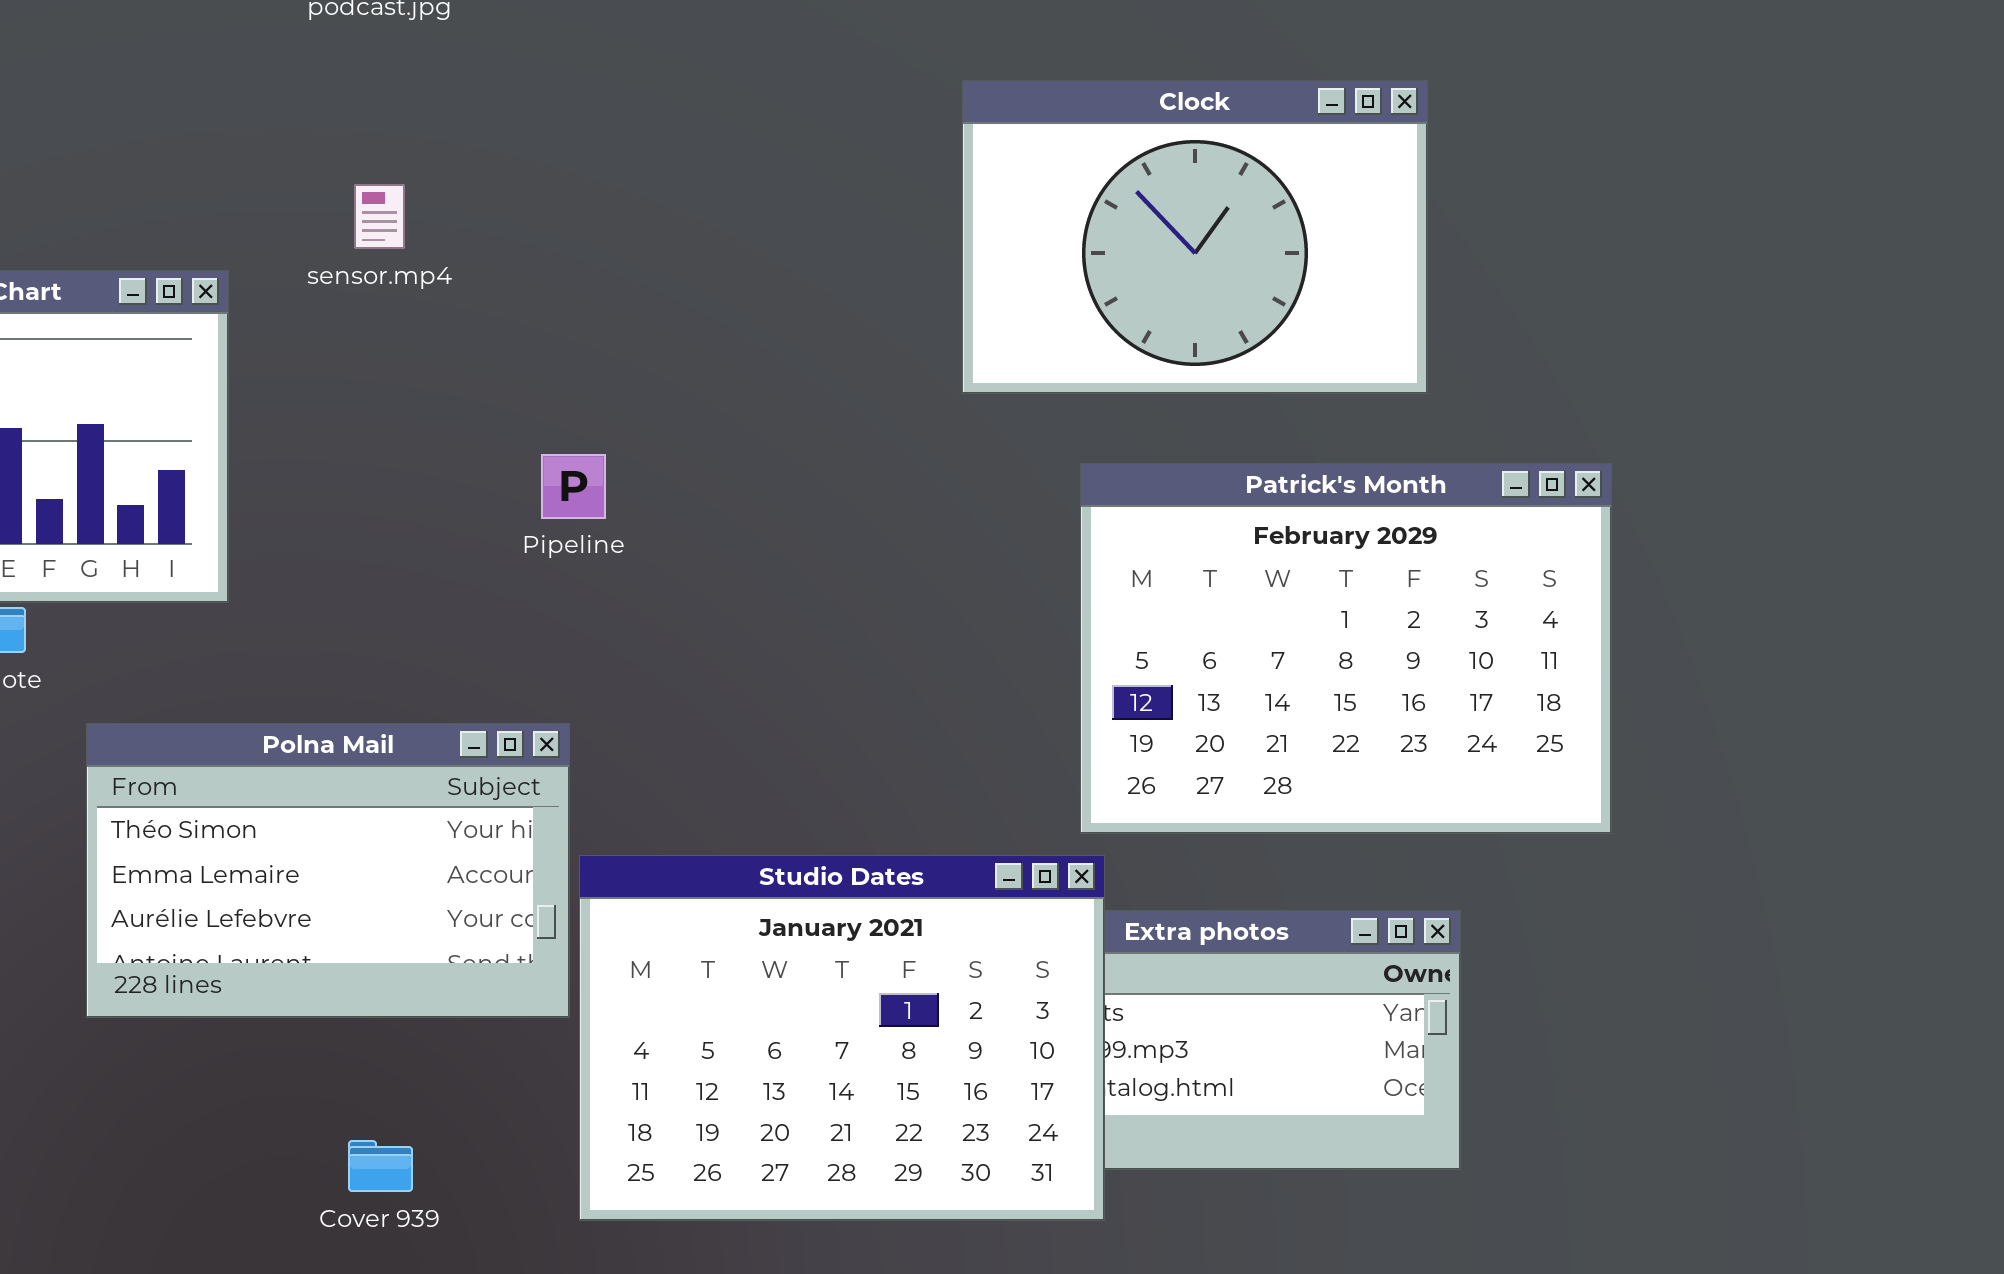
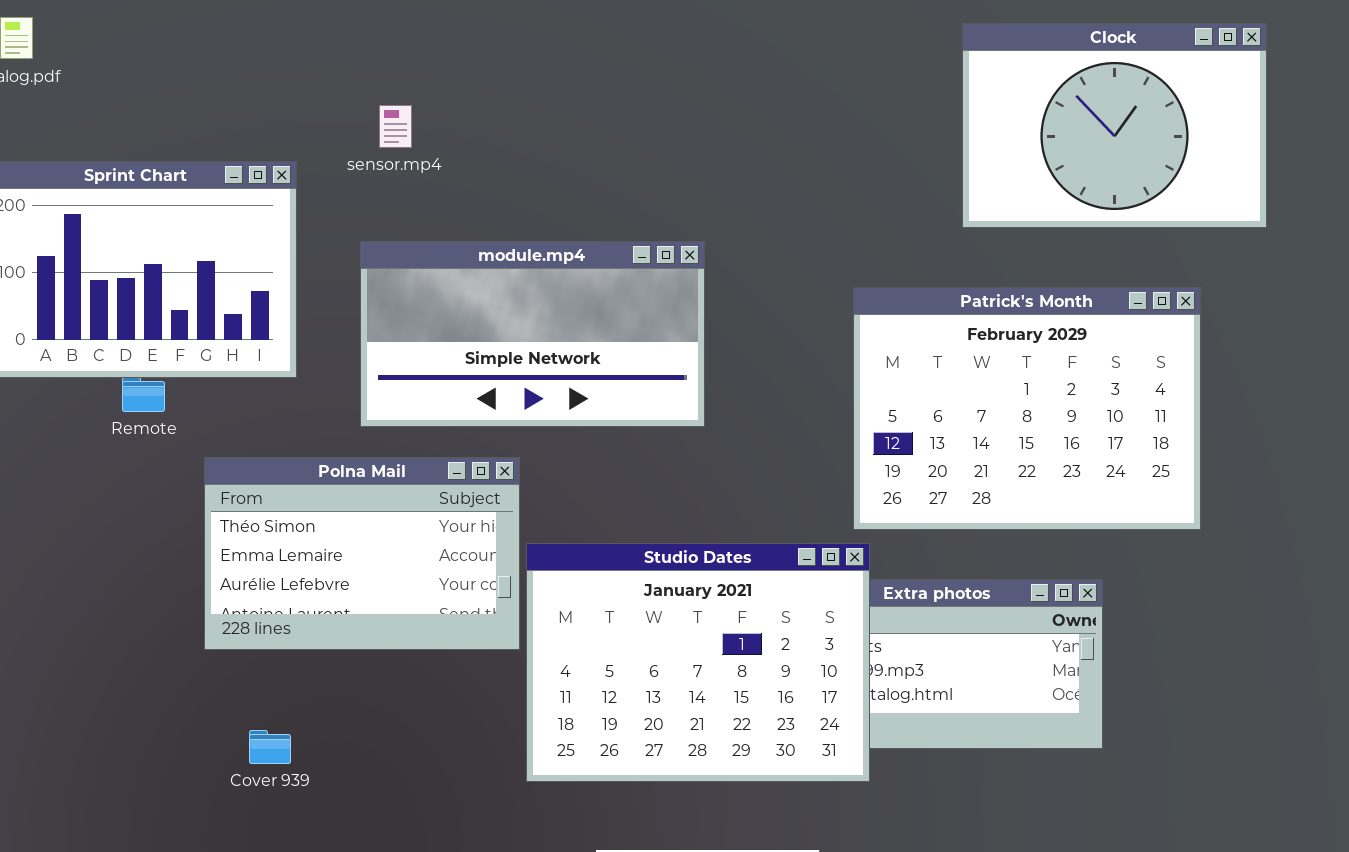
Clock: [962,80,1428,394] -> [962,23,1267,228], moved
module.mp4: none -> [360,241,705,427], opened
Cover 939: [348,1140,413,1192] -> [249,730,291,764], moved

